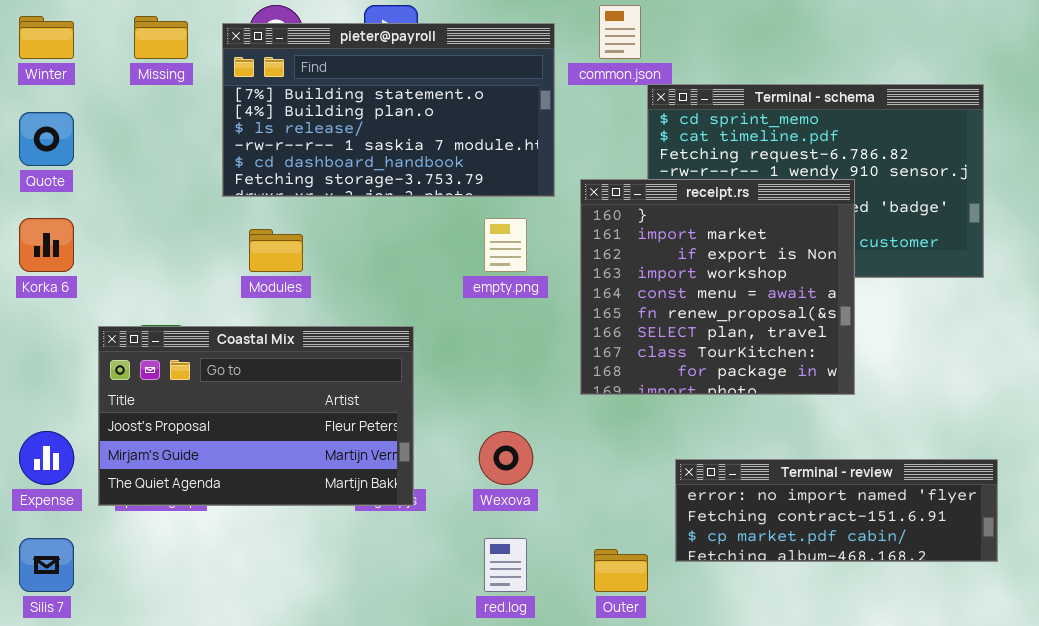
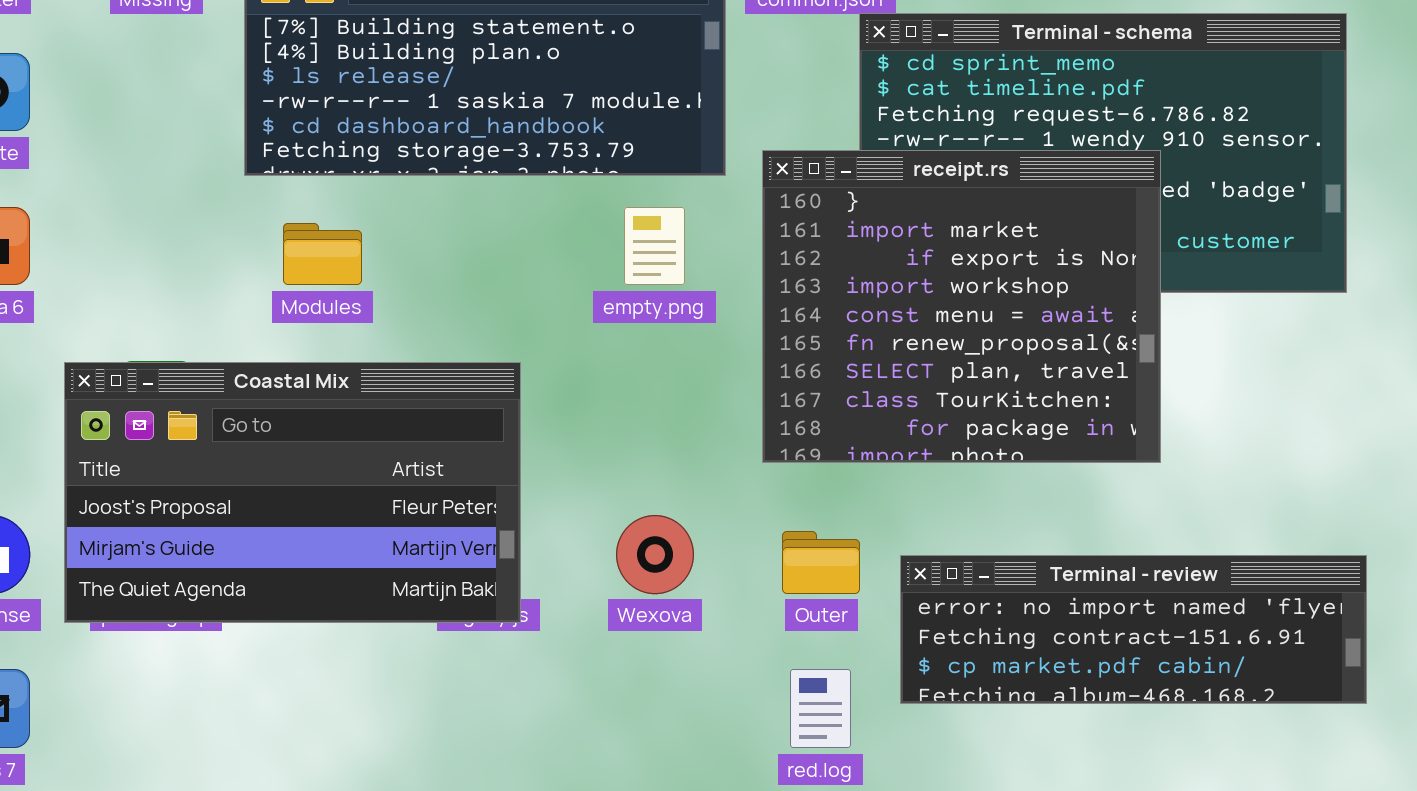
red.log: [484,538,527,592] -> [790,669,851,748], moved
Outer: [594,549,648,592] -> [782,531,860,594], moved

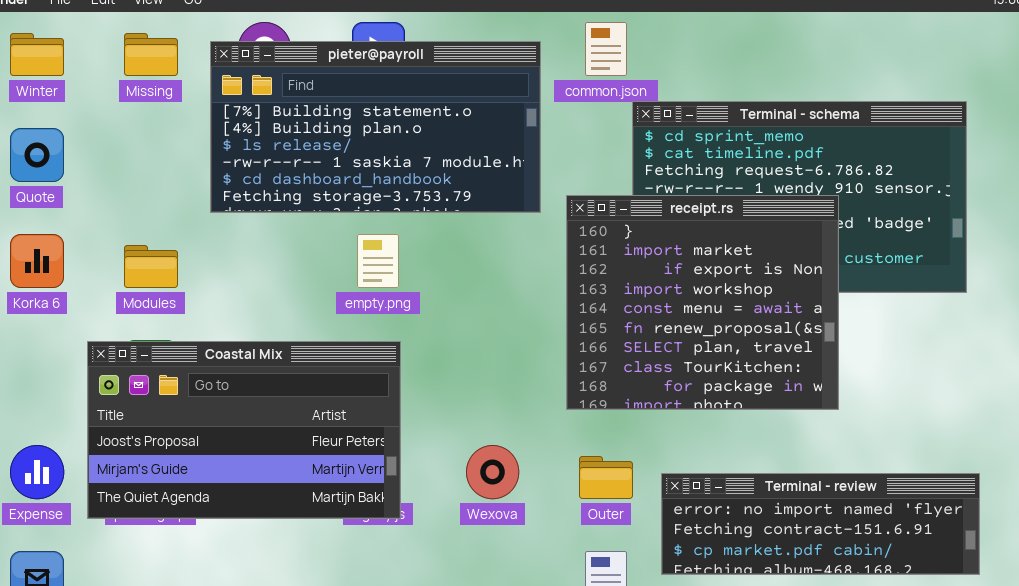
empty.png: [624,207,685,285] -> [357,234,399,288], moved
Modules: [283,223,362,285] -> [124,245,178,288], moved

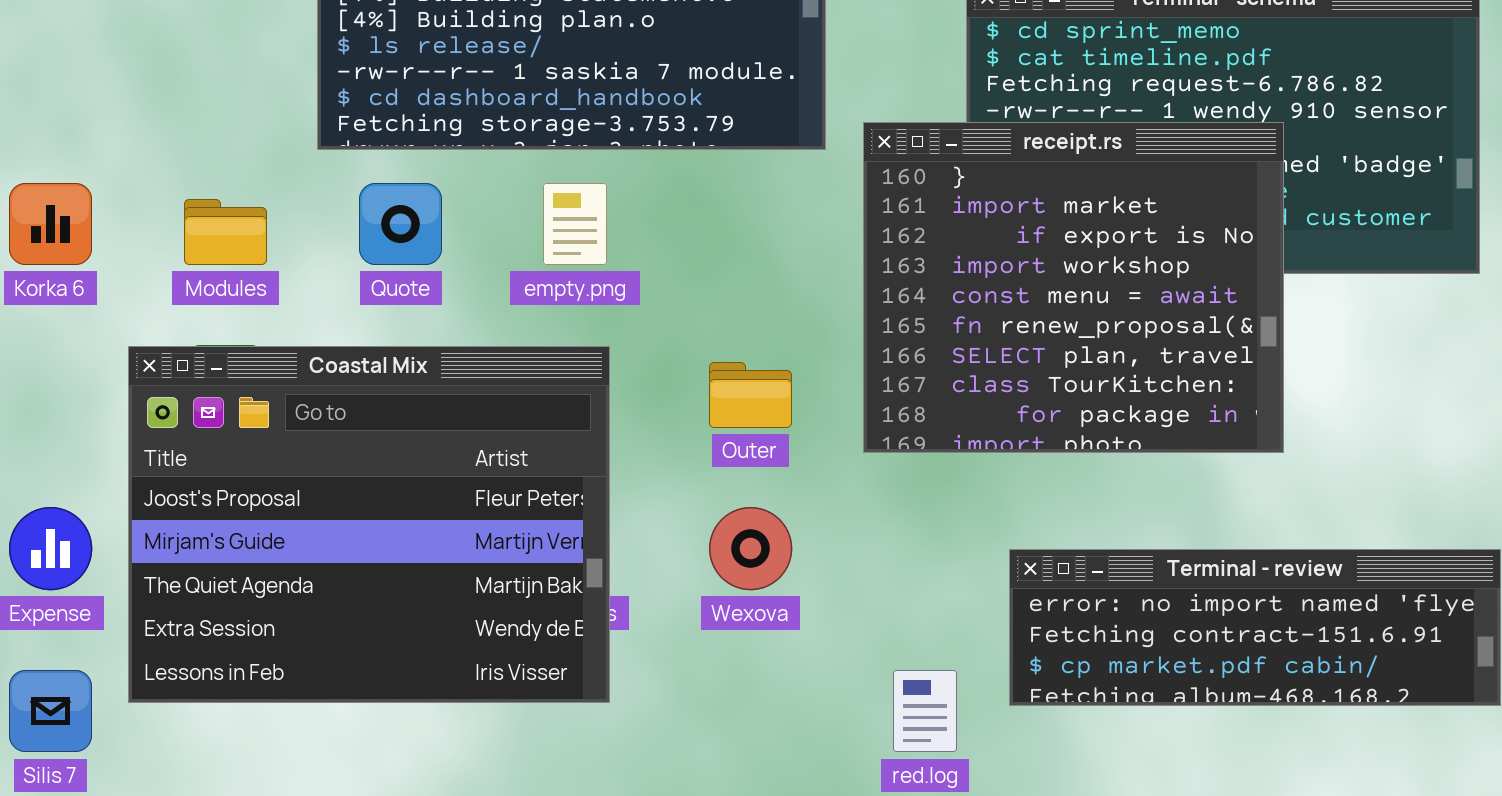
Quote: [10,128,64,182] -> [359,183,442,265], moved
Coastal Mix: [87,341,401,519] -> [128,346,610,703], resized
Outer: [579,456,633,499] -> [709,362,792,428], moved

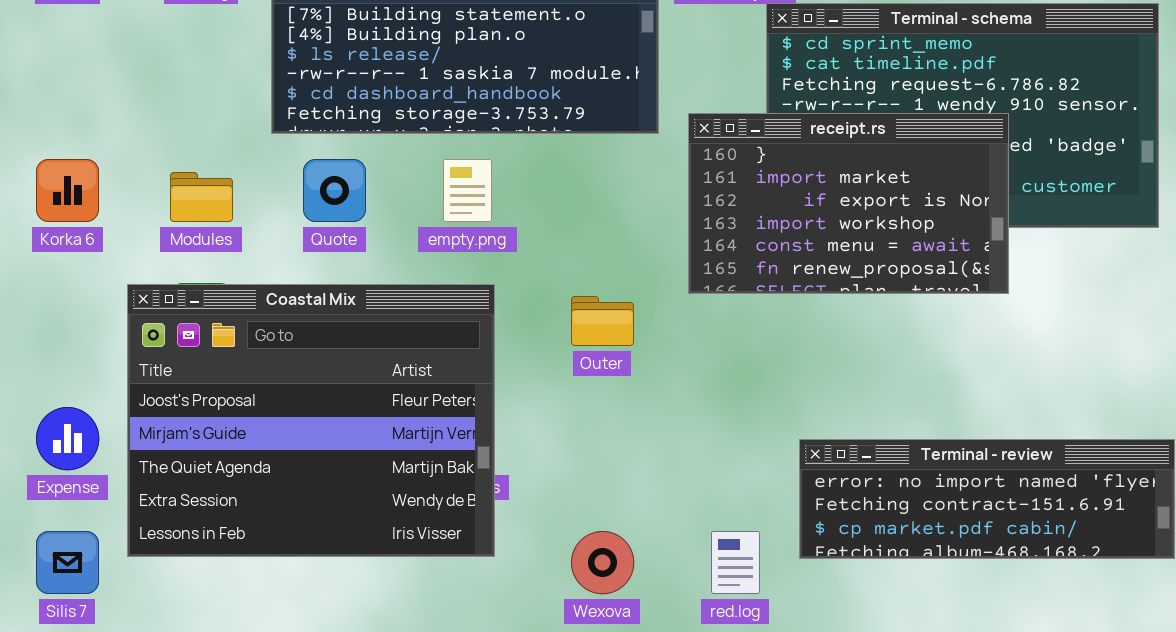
receipt.rs: [863,122,1284,453] -> [688,113,1009,294], resized
Wexova: [709,507,792,590] -> [571,531,634,594], moved

